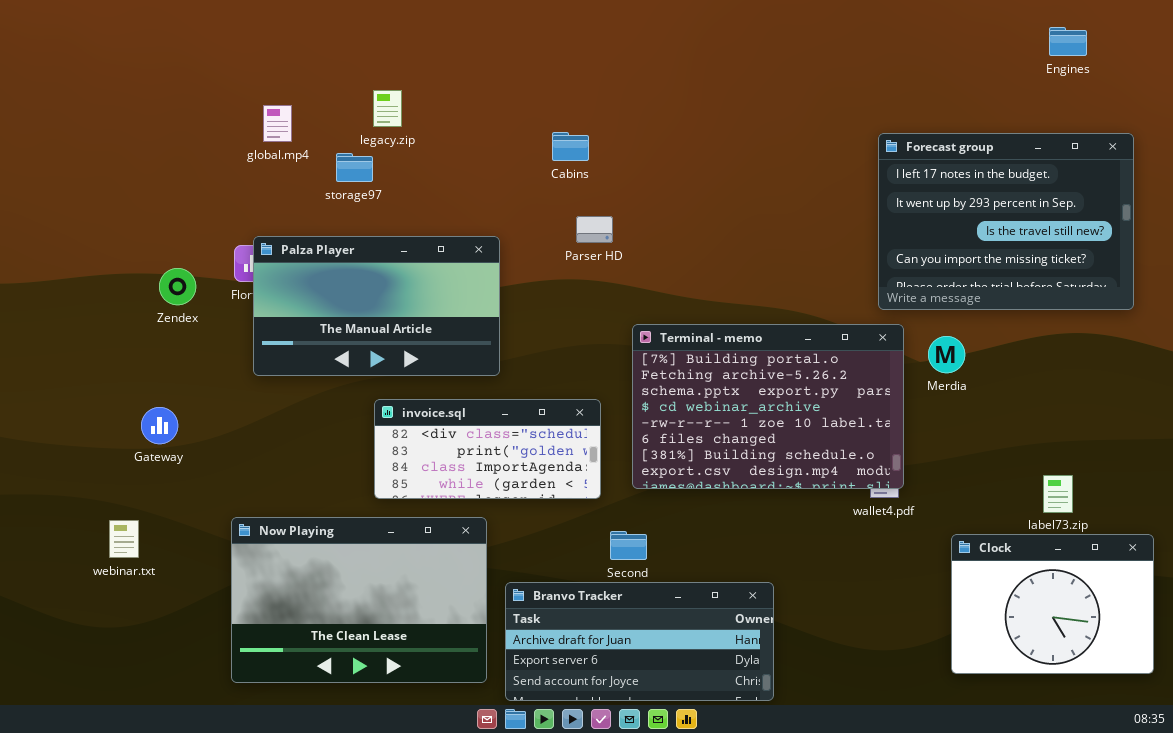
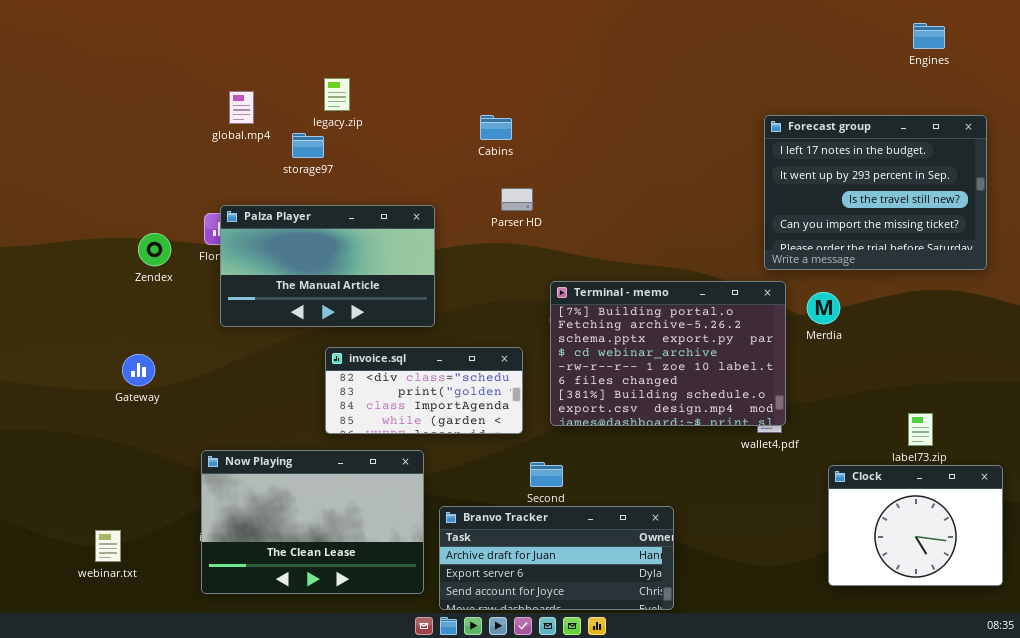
webinar.txt: [109,520,139,558] -> [95,530,121,562], moved

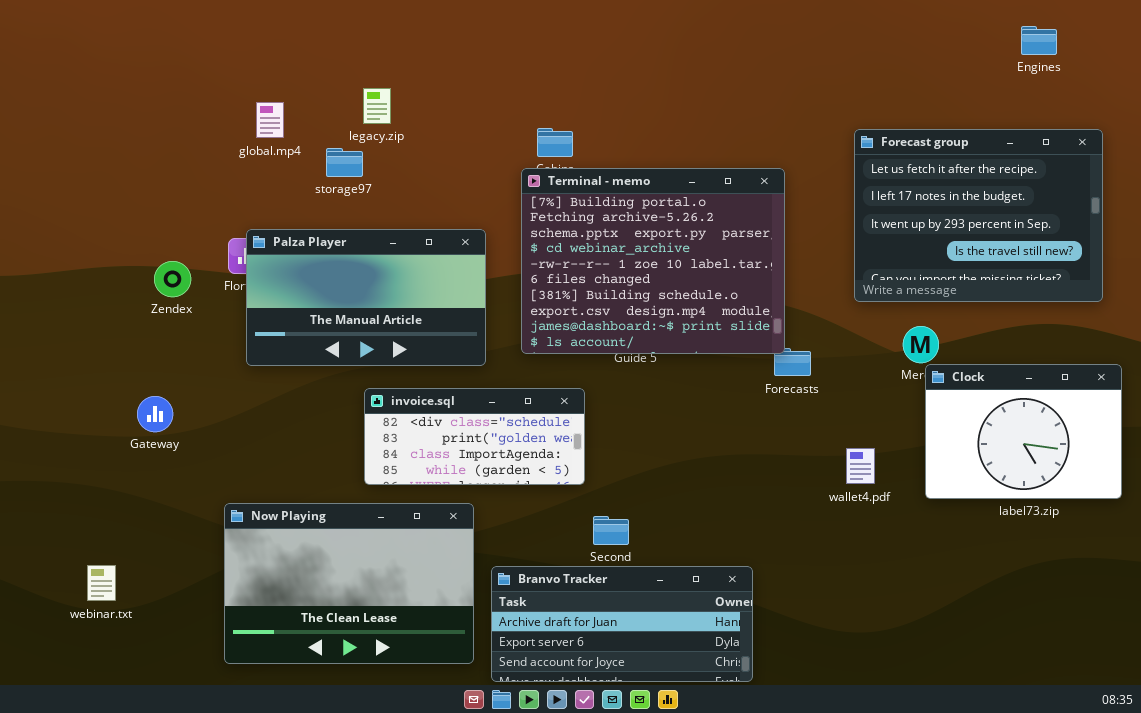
Forecast group: [764,115,987,270] -> [854,129,1103,302], scrolled up 1 row
Terminal - memo: [550,281,786,426] -> [521,168,785,354], moved, resized
Clock: [828,465,1003,586] -> [925,364,1122,499], moved
webinar.txt: [95,530,121,562] -> [87,565,116,601], moved

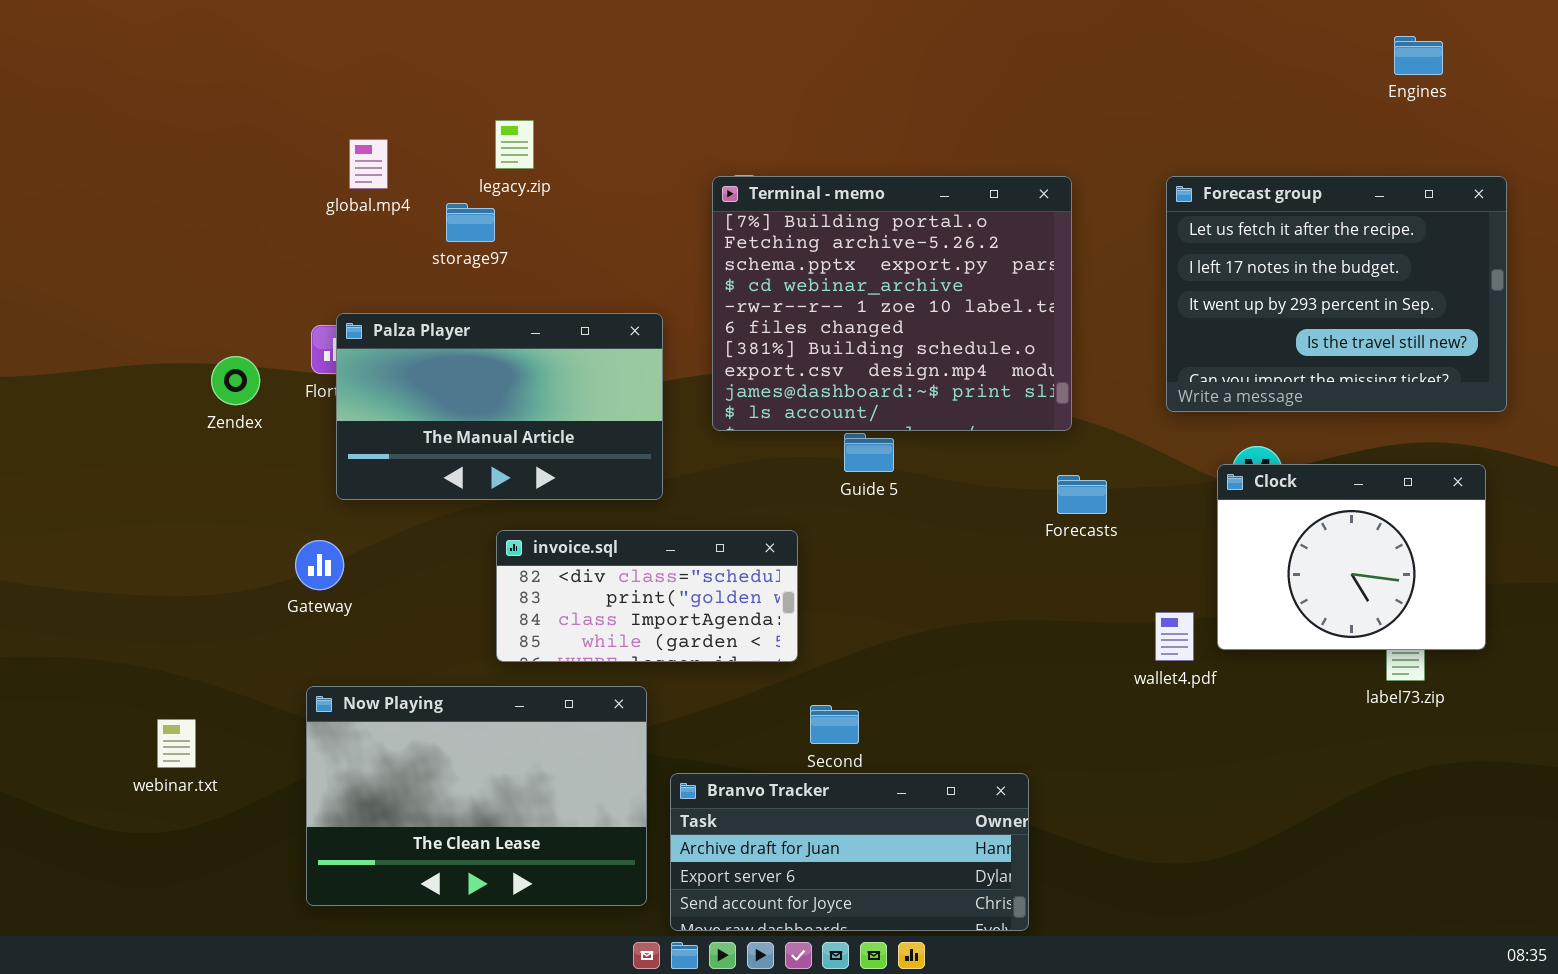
Terminal - memo: [521,168,785,354] -> [712,176,1072,431], moved
Clock: [925,364,1122,499] -> [1217,464,1486,650], moved
Gateway: [137,396,173,432] -> [295,540,344,590], moved
webinar.txt: [87,565,116,601] -> [157,719,196,768], moved

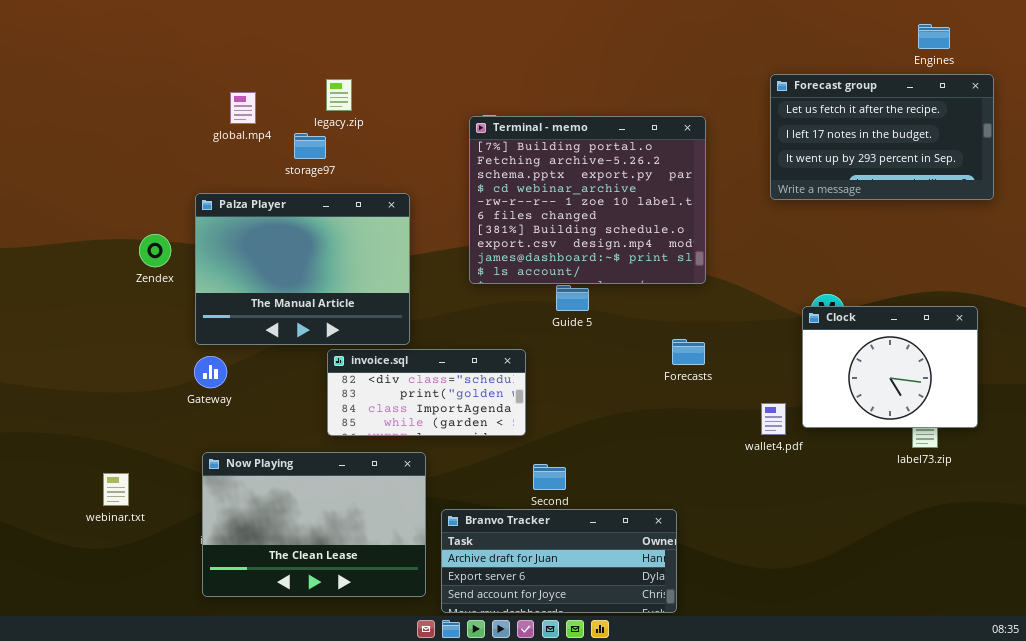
Forecast group: [1166,176,1507,412] -> [770,74,994,200], moved, resized
Palza Player: [336,313,663,500] -> [195,193,410,345], moved, resized
Forecasts: [1057,475,1107,514] -> [672,339,705,365], moved

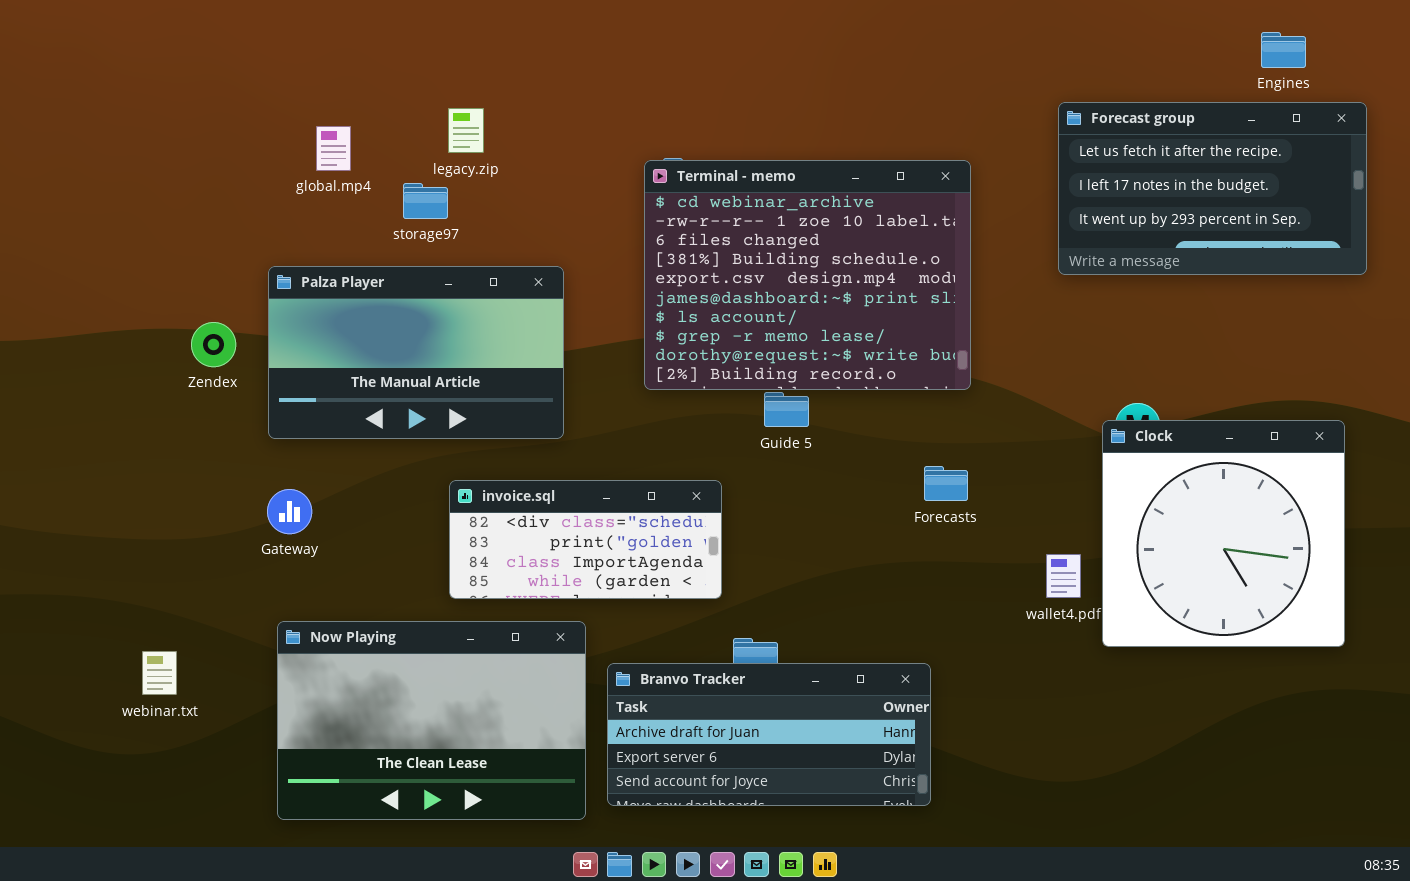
Terminal - memo: [469,116,706,284] -> [644,160,971,390], scrolled down 3 rows
Palza Player: [195,193,410,345] -> [268,266,564,439], resized
Clock: [802,306,978,428] -> [1102,420,1345,647], resized
Branvo Tracker: [441,509,677,613] -> [607,663,931,806], moved

